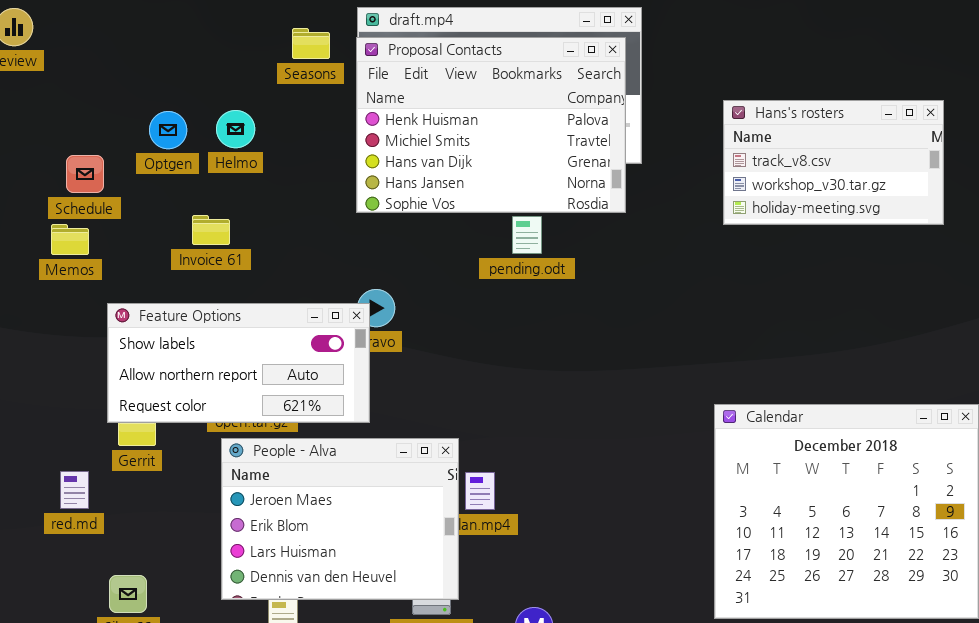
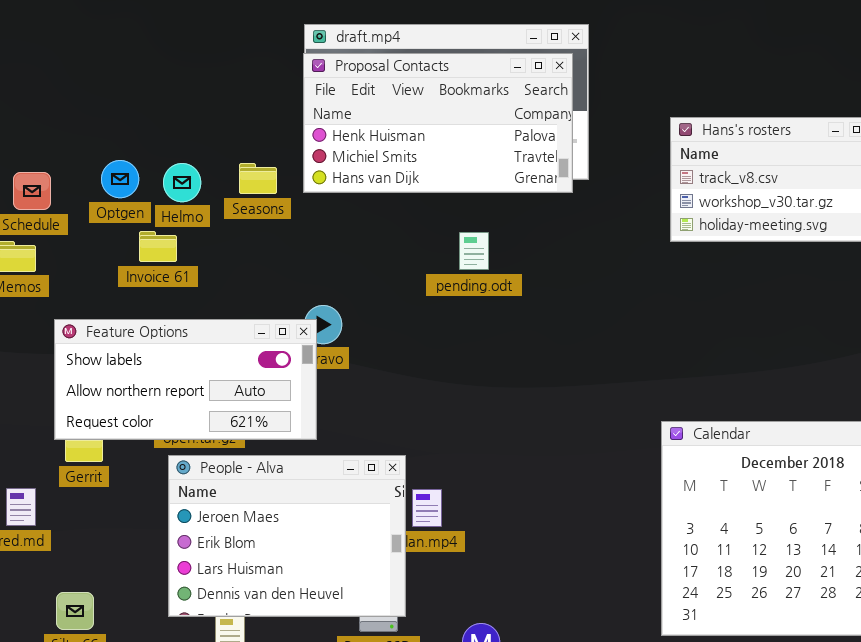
Seasons: [292,28,330,59] -> [239,163,277,194], moved
Proposal Contacts: [356,37,626,213] -> [303,53,573,193], resized
Helmo: [216,110,255,148] -> [163,163,201,202], moved
Optgen: [149,111,187,149] -> [101,160,139,198], moved

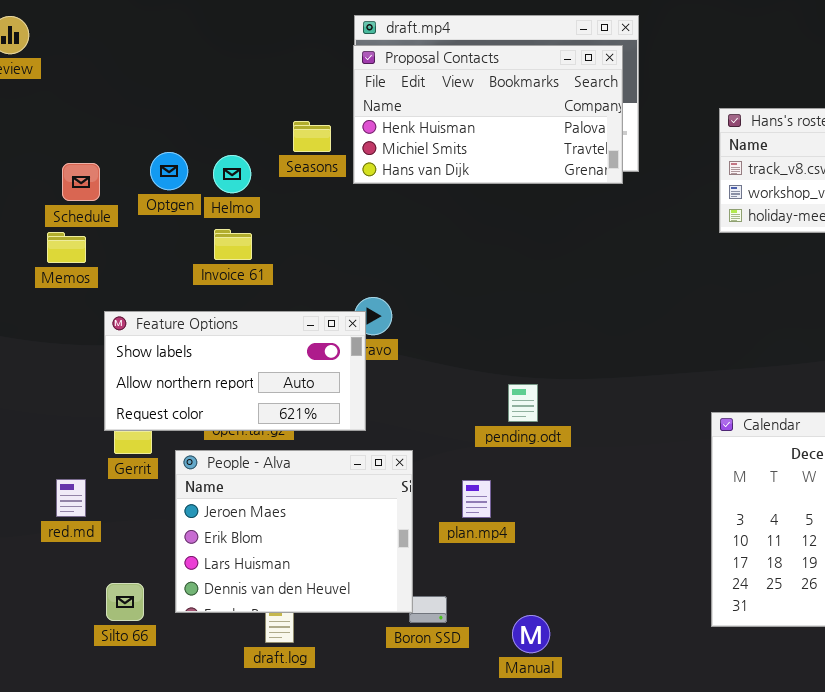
Seasons: [239,163,277,194] -> [293,121,331,152], moved
Invoice 61: [139,231,177,262] -> [214,229,252,260], moved
pending.odt: [459,232,489,270] -> [508,384,538,422], moved
People - Alva: [168,455,406,617] -> [175,450,413,613], moved

